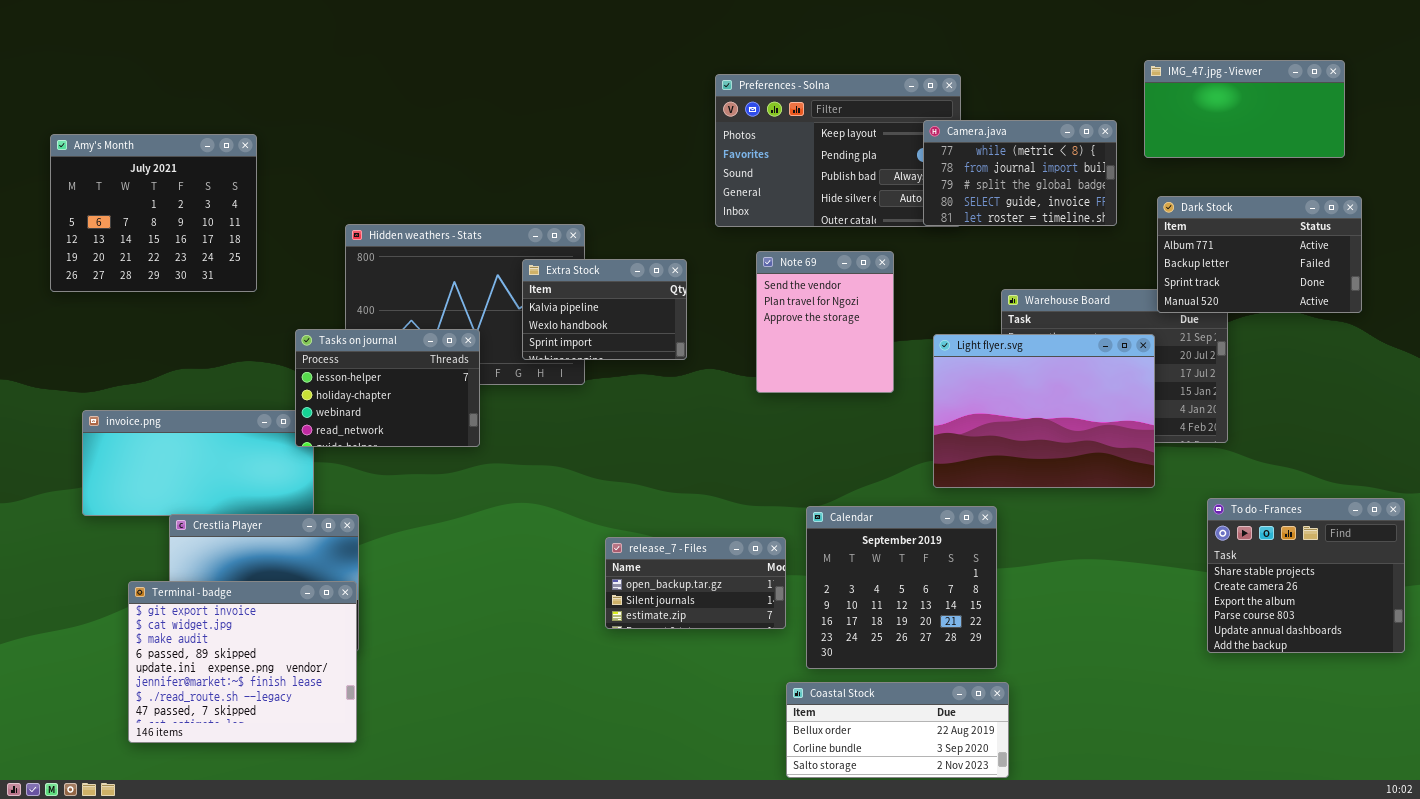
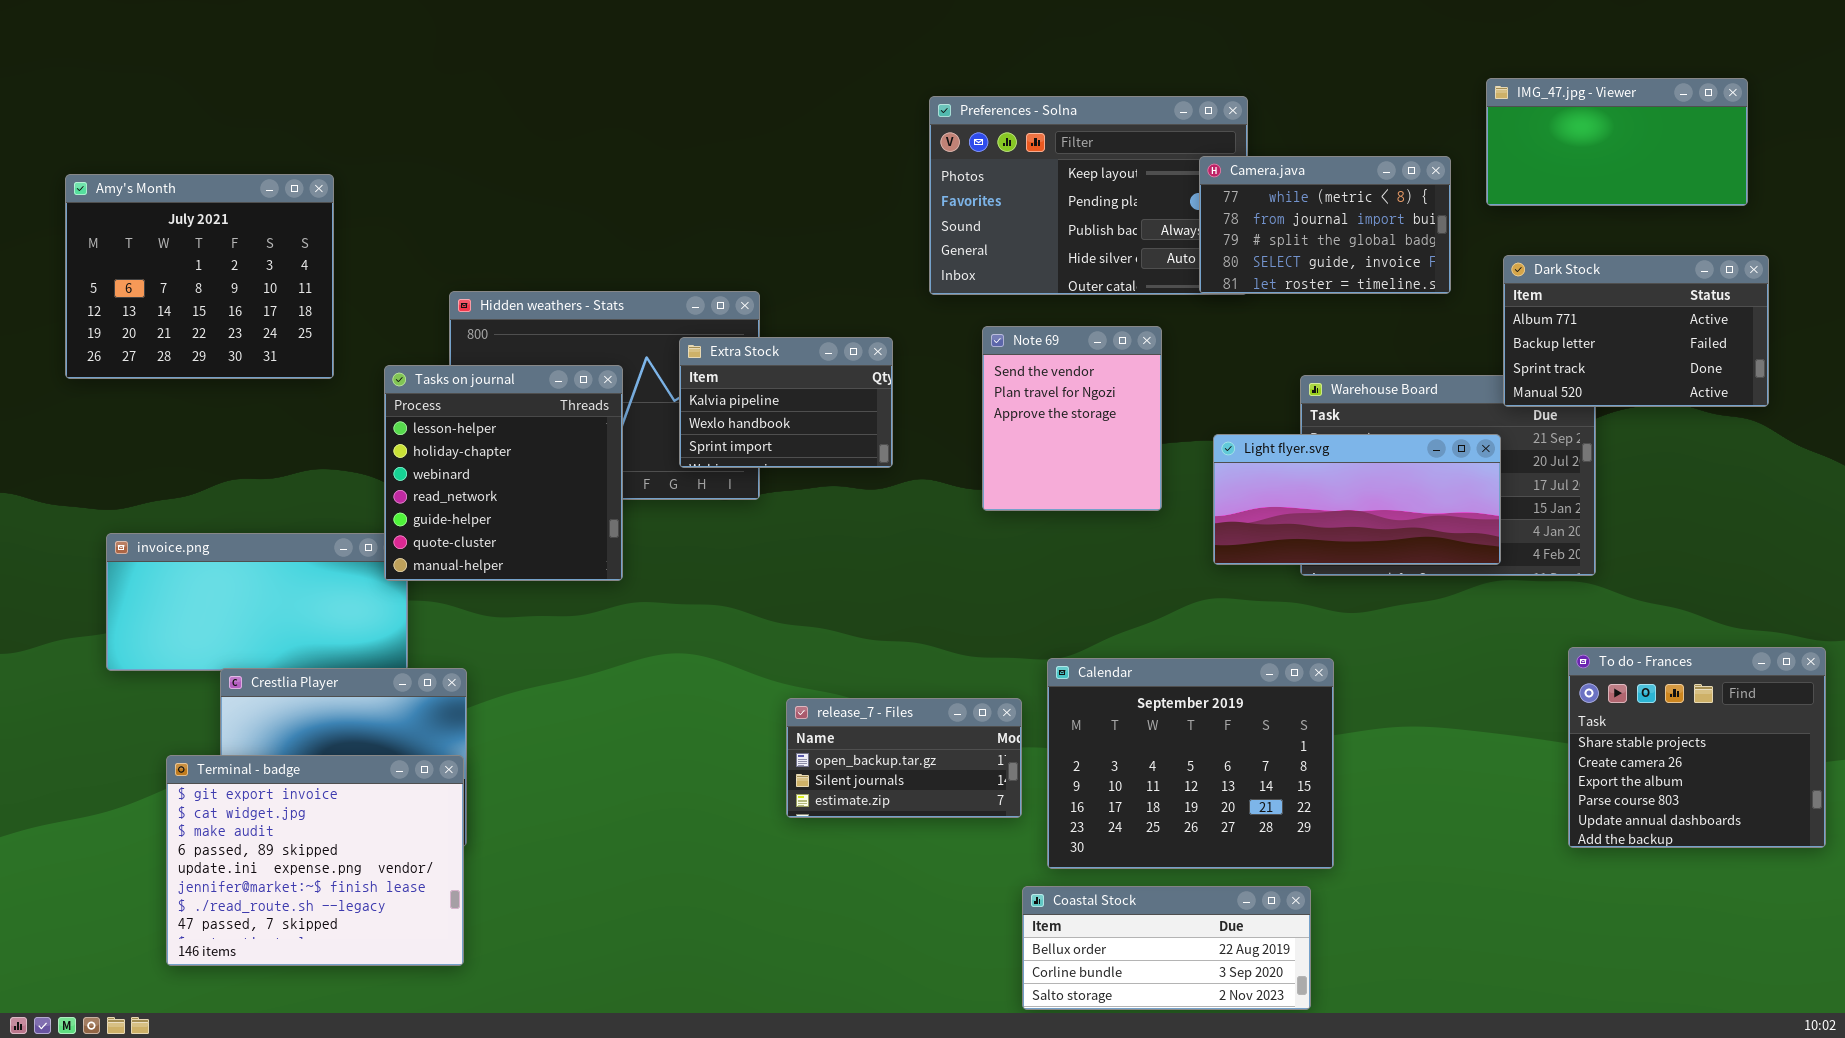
Tasks on journal: [295,329,480,447] -> [384,365,623,581], resized
Light flyer.svg: [933,334,1155,488] -> [1213,434,1501,565], resized
Calendar: [806,506,997,669] -> [1047,658,1334,869], resized

